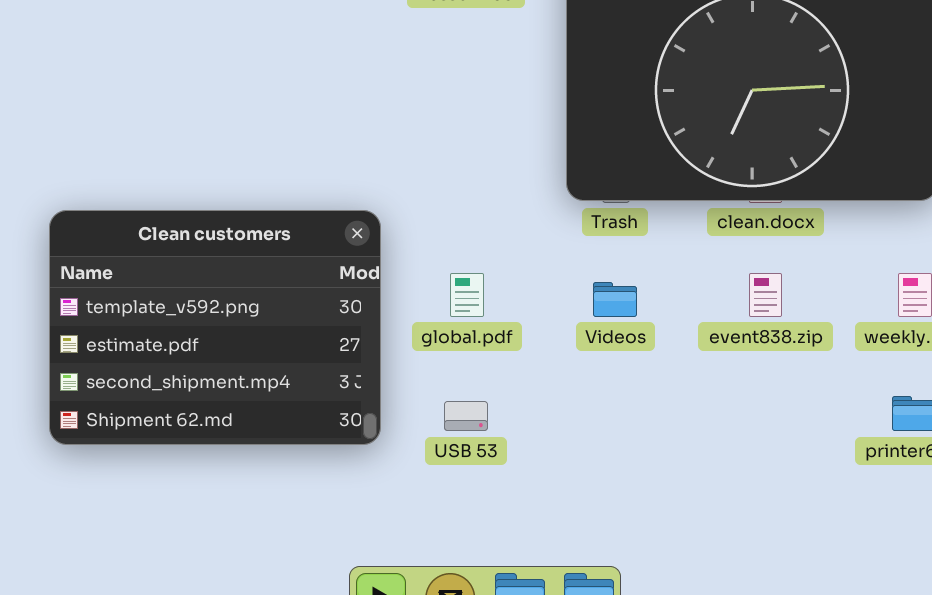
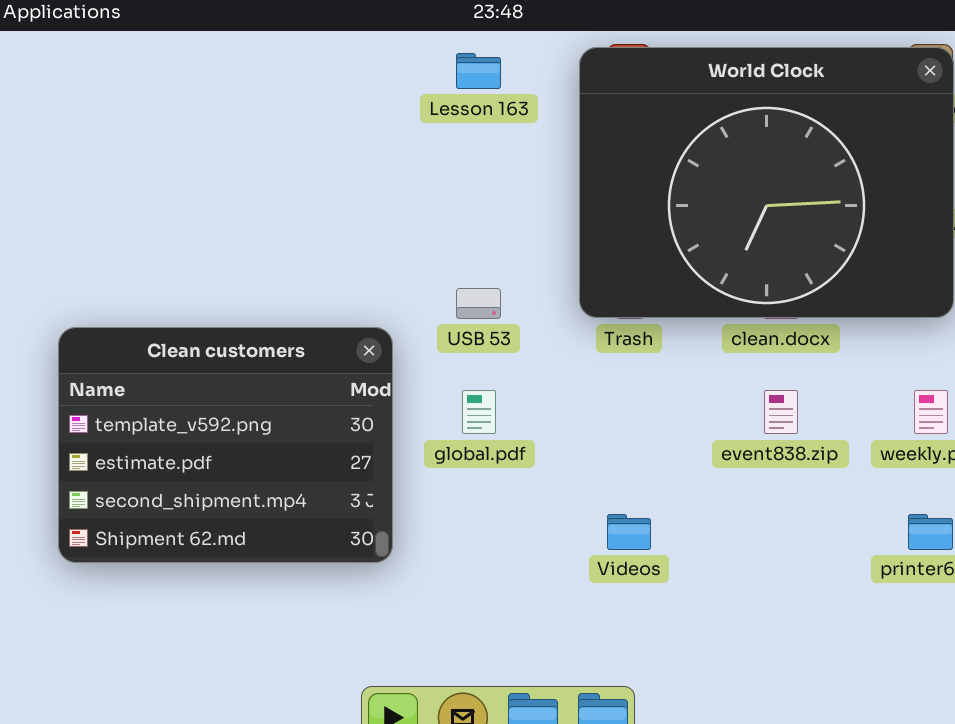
Videos: [593,282,637,317] -> [607,514,651,550], moved
USB 53: [444,401,488,431] -> [456,288,501,319], moved

